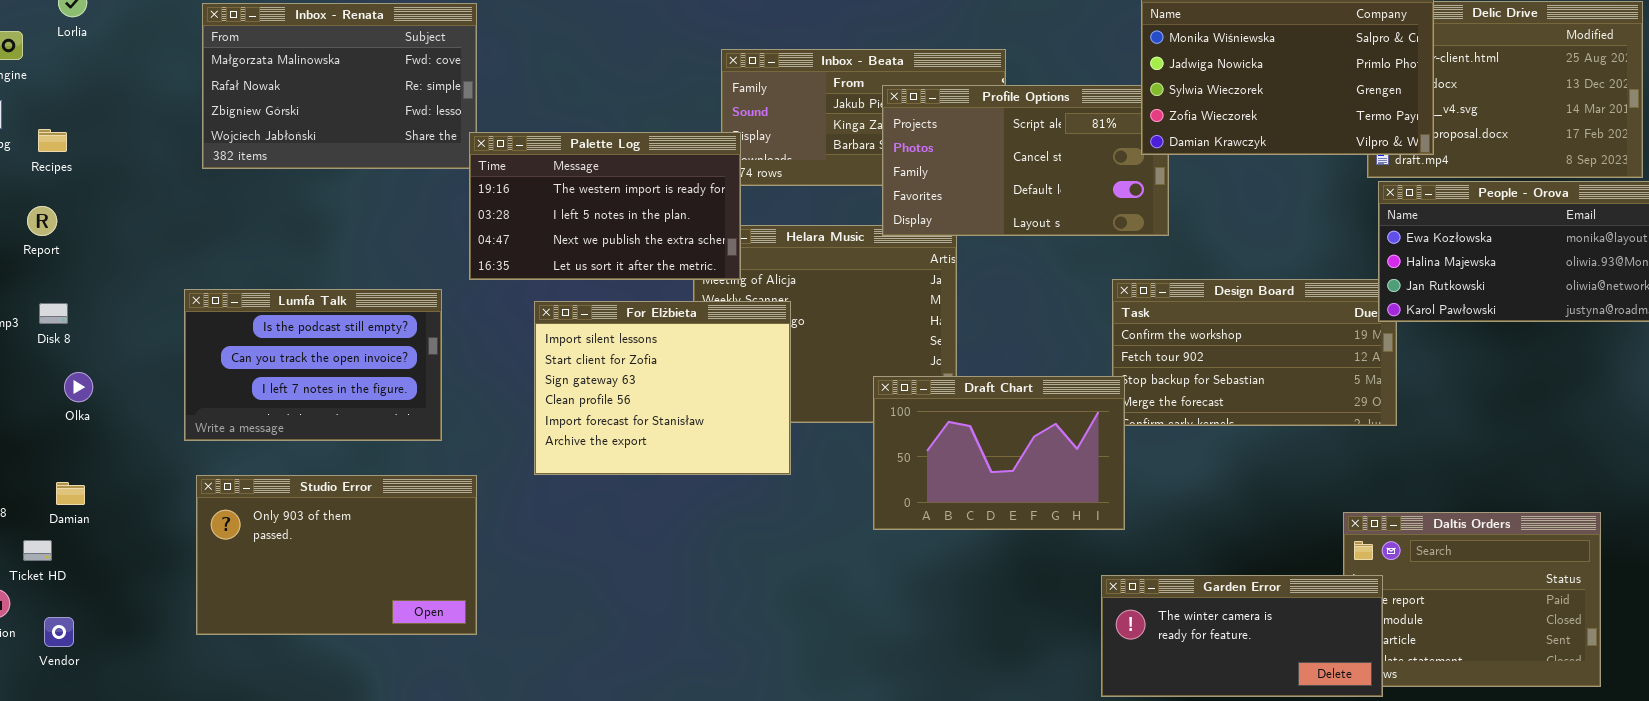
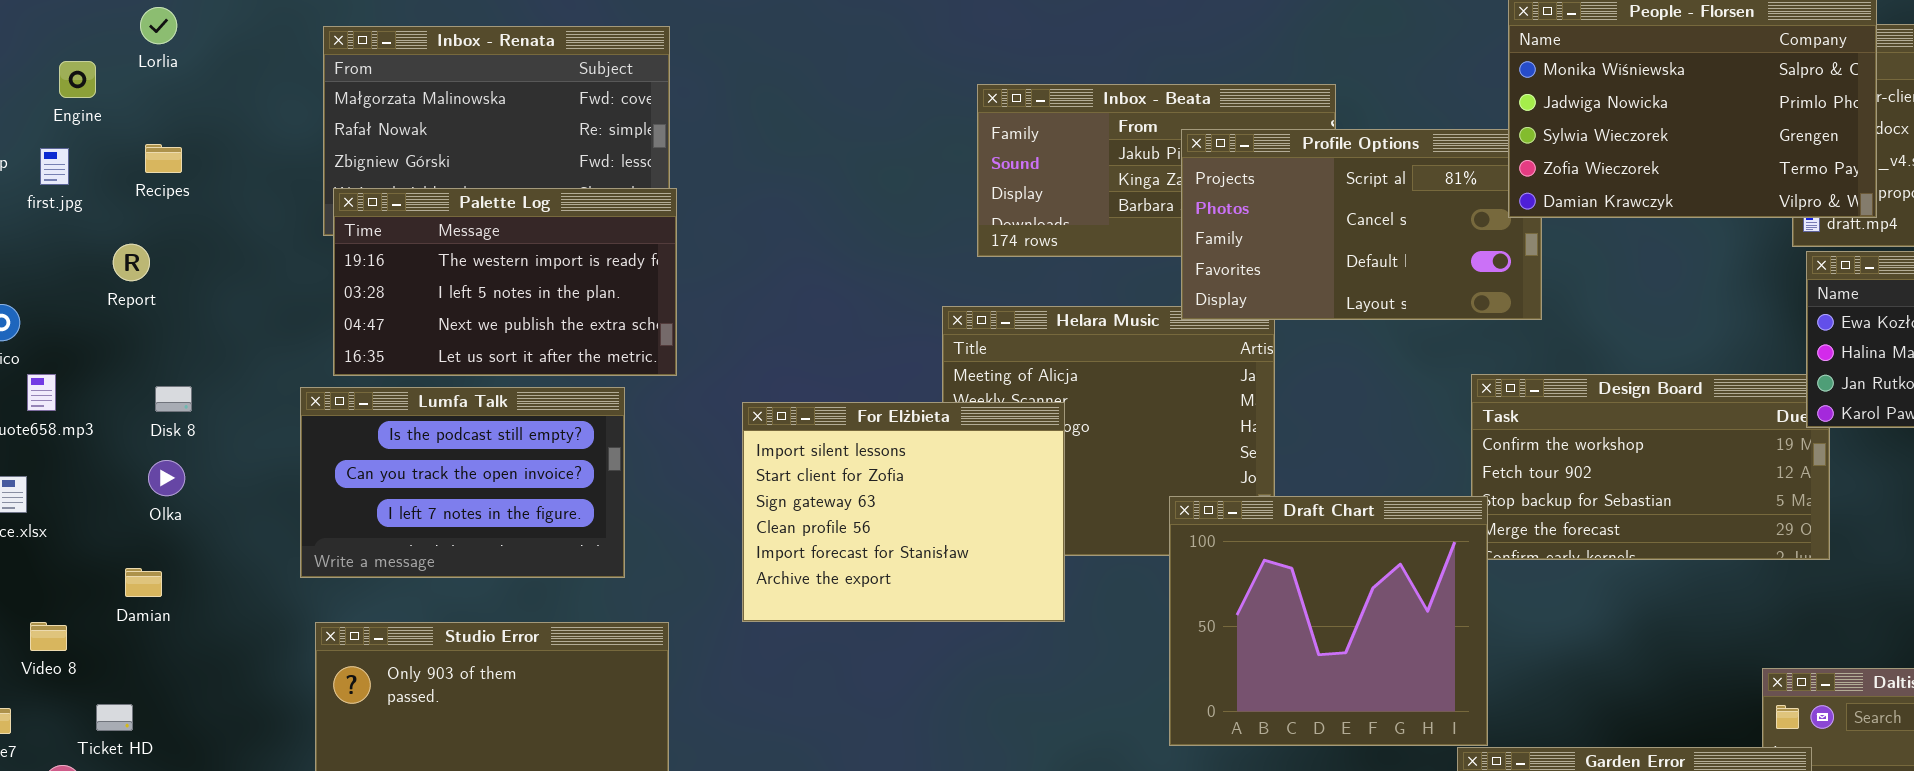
Recipes: [38,129,67,152] -> [145,144,182,173], moved
Palette Log: [469,132,741,280] -> [333,188,677,376], moved
Report: [27,206,57,236] -> [113,244,150,281], moved
Disk 8: [39,303,68,324] -> [155,386,192,412], moved
Olka: [64,372,93,402] -> [148,460,185,496], moved
Draft Chart: [873,376,1125,530] -> [1169,496,1488,746], resized
Damian: [56,482,85,505] -> [125,568,162,597], moved

